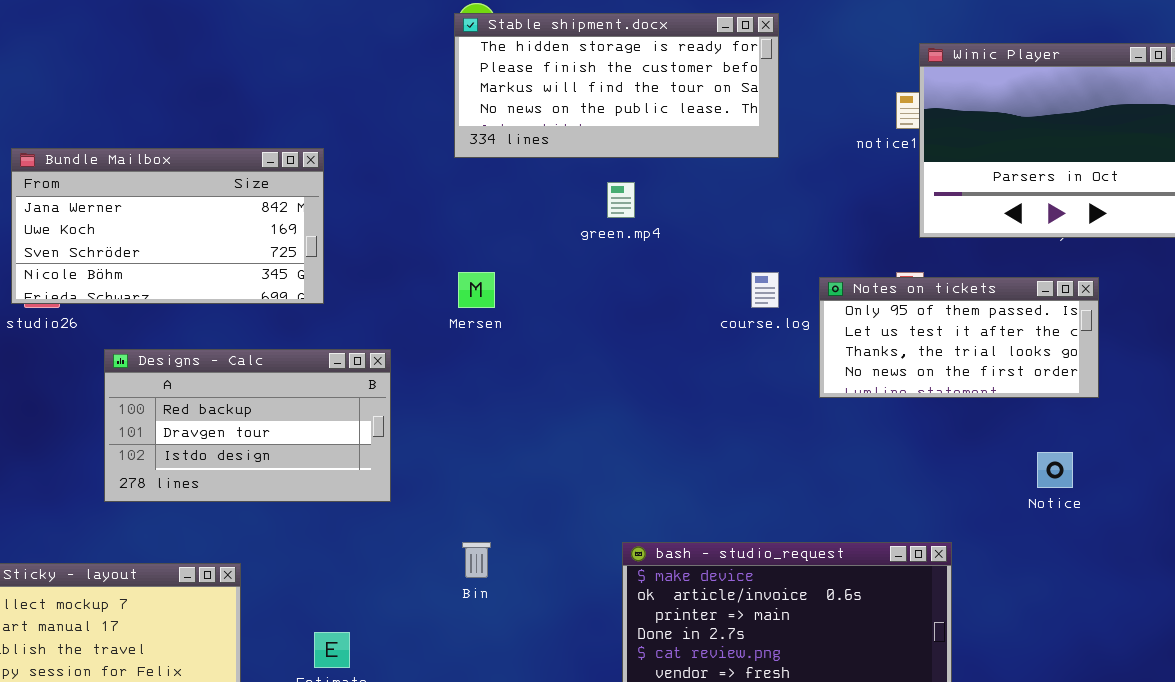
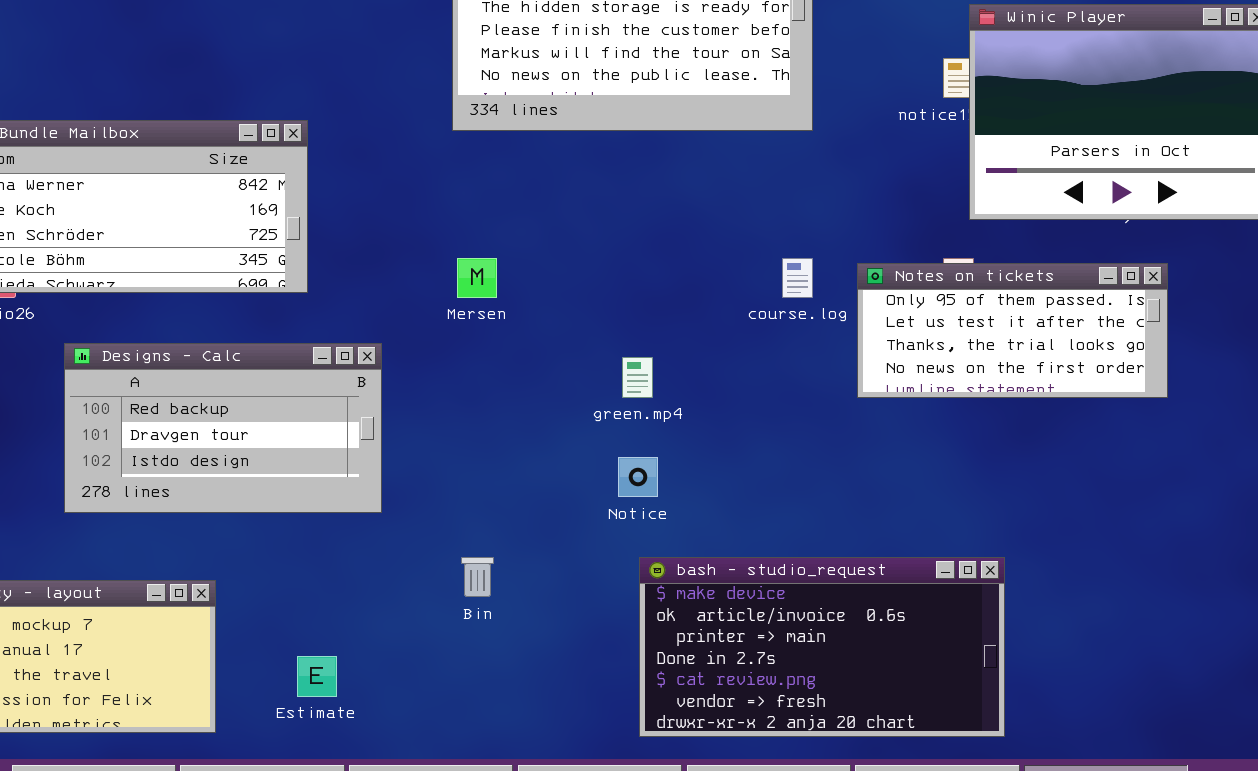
green.mp4: [607,182,635,218] -> [622,357,653,398], moved
Notice: [1037,452,1073,488] -> [618,457,658,497], moved

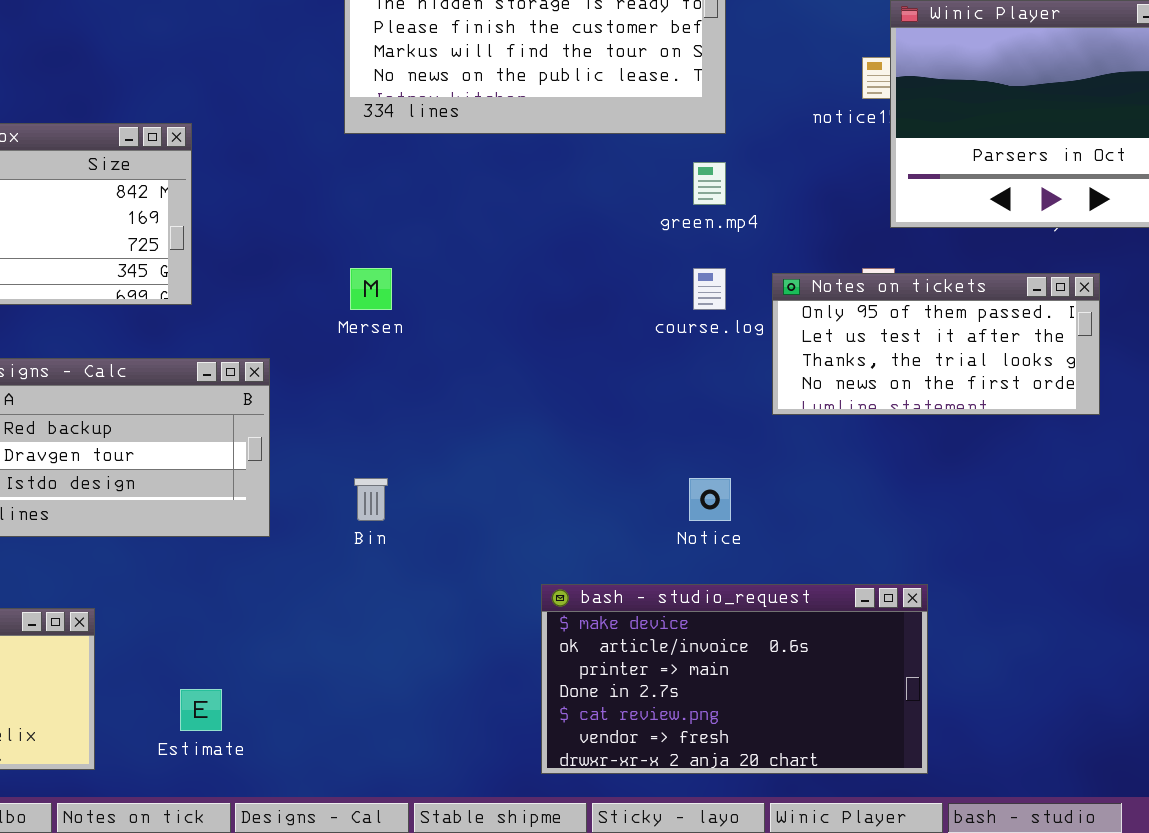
green.mp4: [622,357,653,398] -> [693,162,726,205], moved
Notice: [618,457,658,497] -> [689,478,731,521], moved
Bin: [461,557,494,597] -> [354,478,388,521], moved

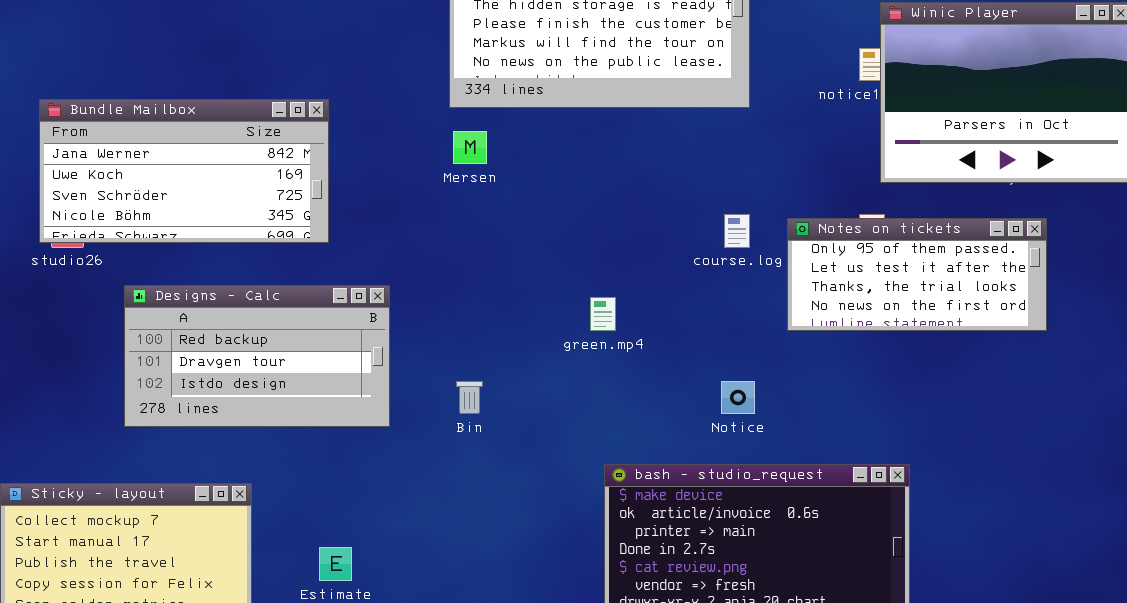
green.mp4: [693,162,726,205] -> [590,297,616,331], moved
Mersen: [350,268,392,310] -> [453,131,487,164], moved

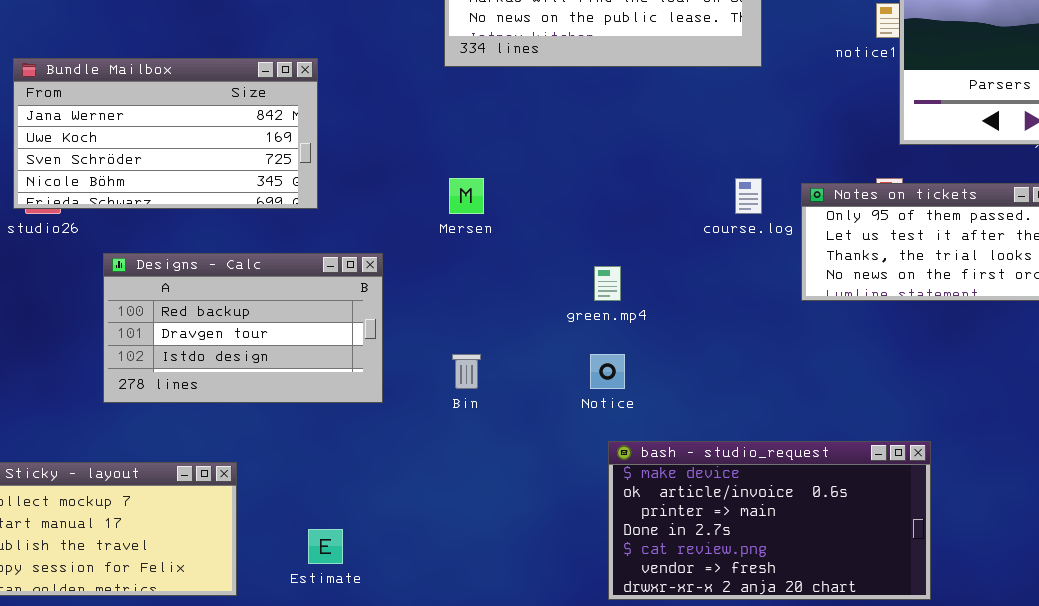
Mersen: [453,131,487,164] -> [449,178,484,214], moved
Notice: [721,381,755,414] -> [590,354,625,389], moved

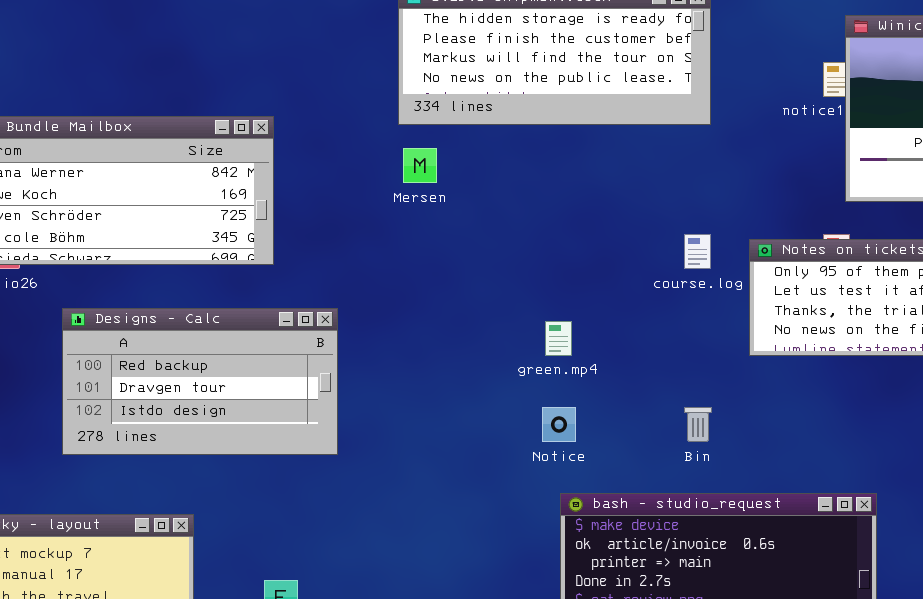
Mersen: [449,178,484,214] -> [403,148,437,183], moved
Bin: [452,354,481,389] -> [684,407,712,442], moved

